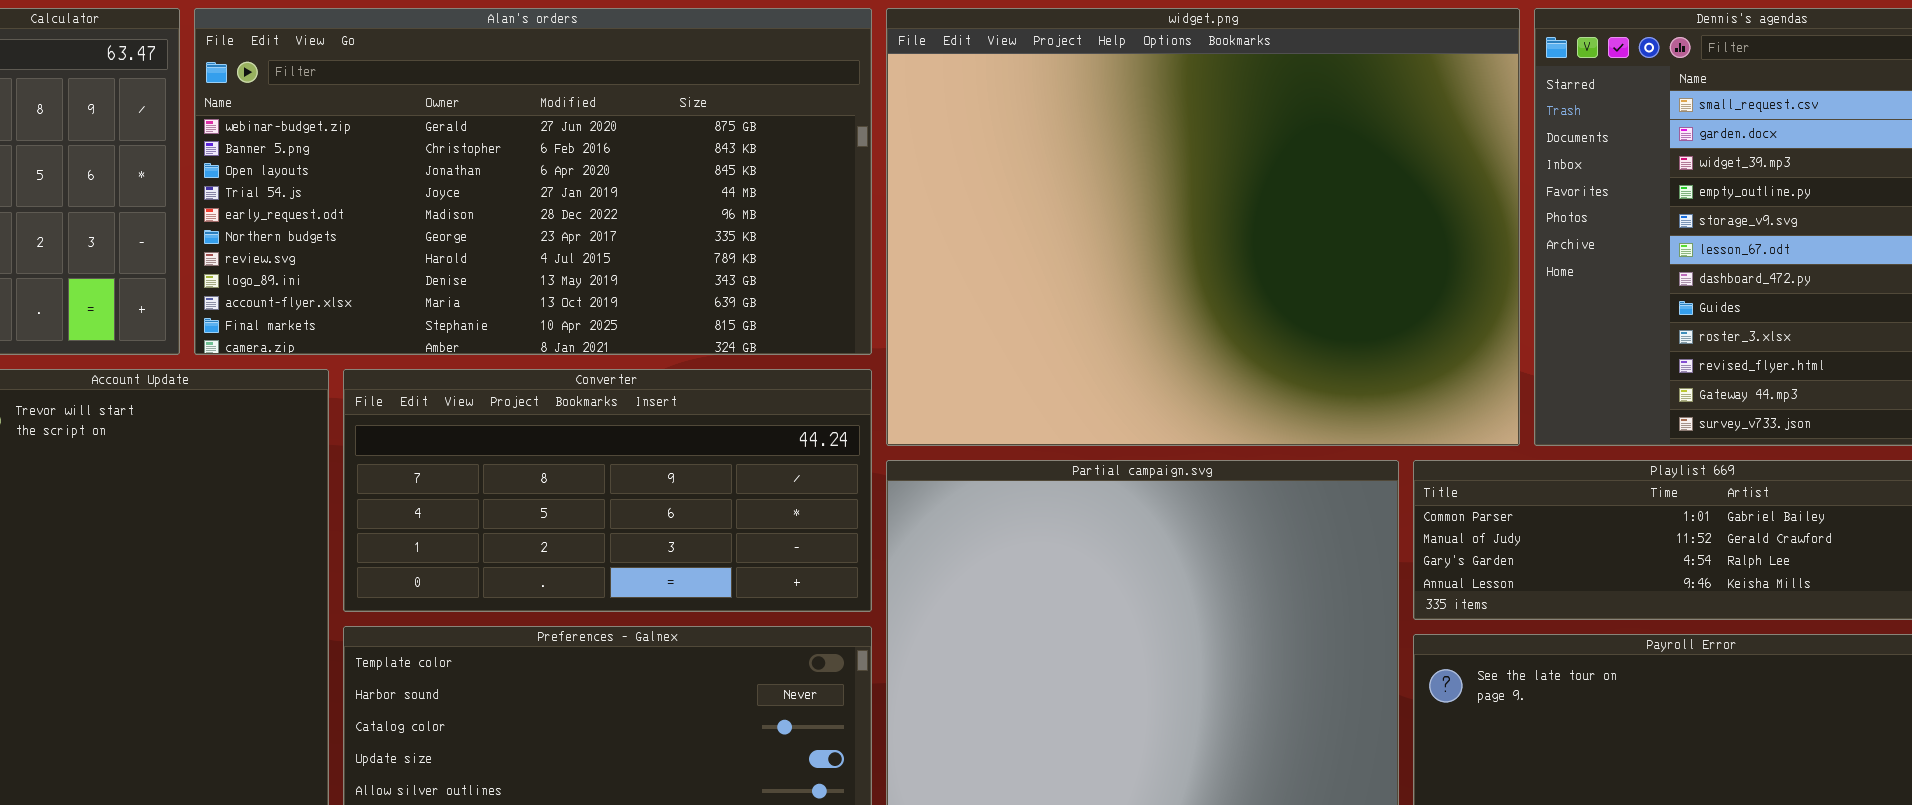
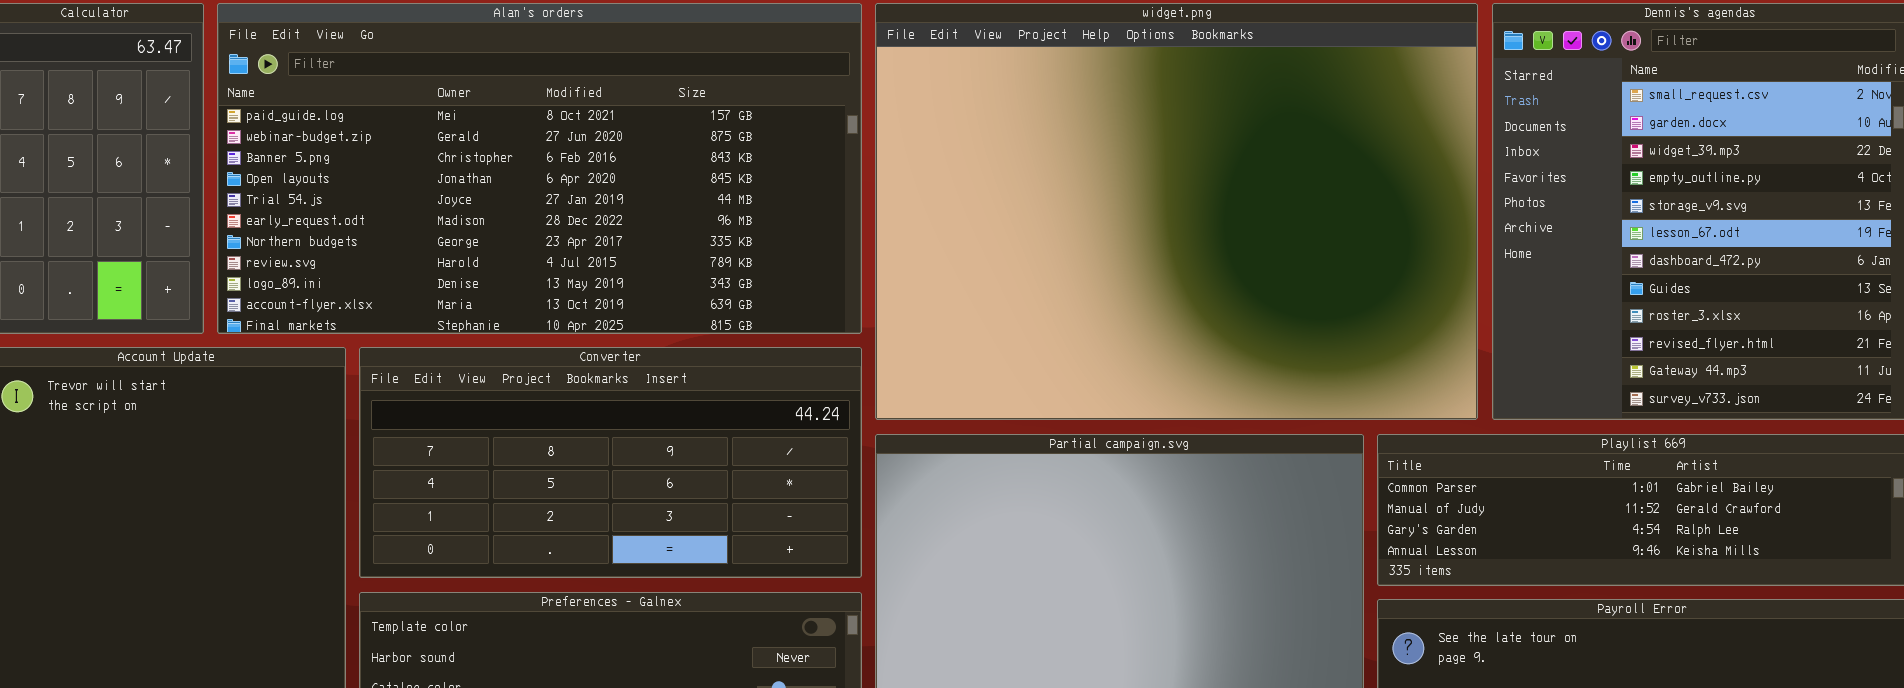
Alan's orders: [194,8,872,355] -> [217,3,862,334], scrolled up 1 row

